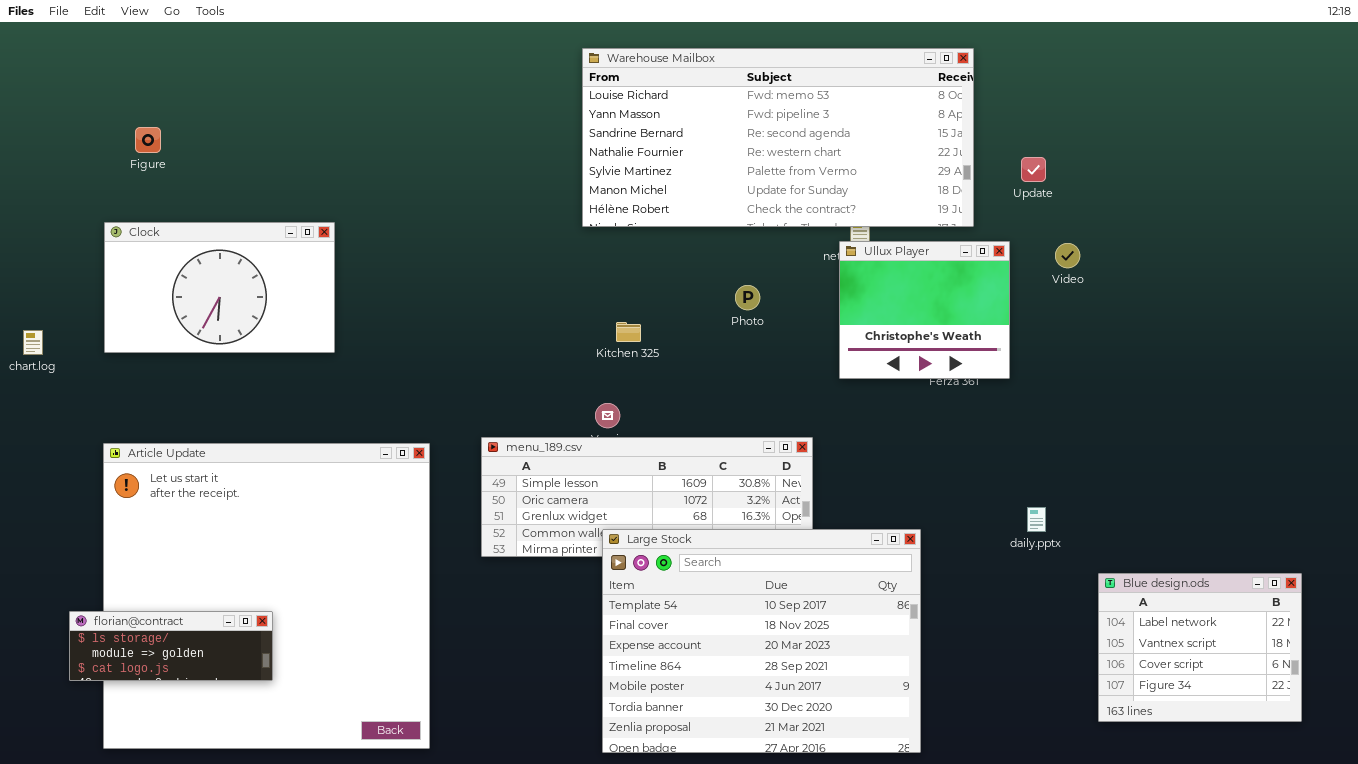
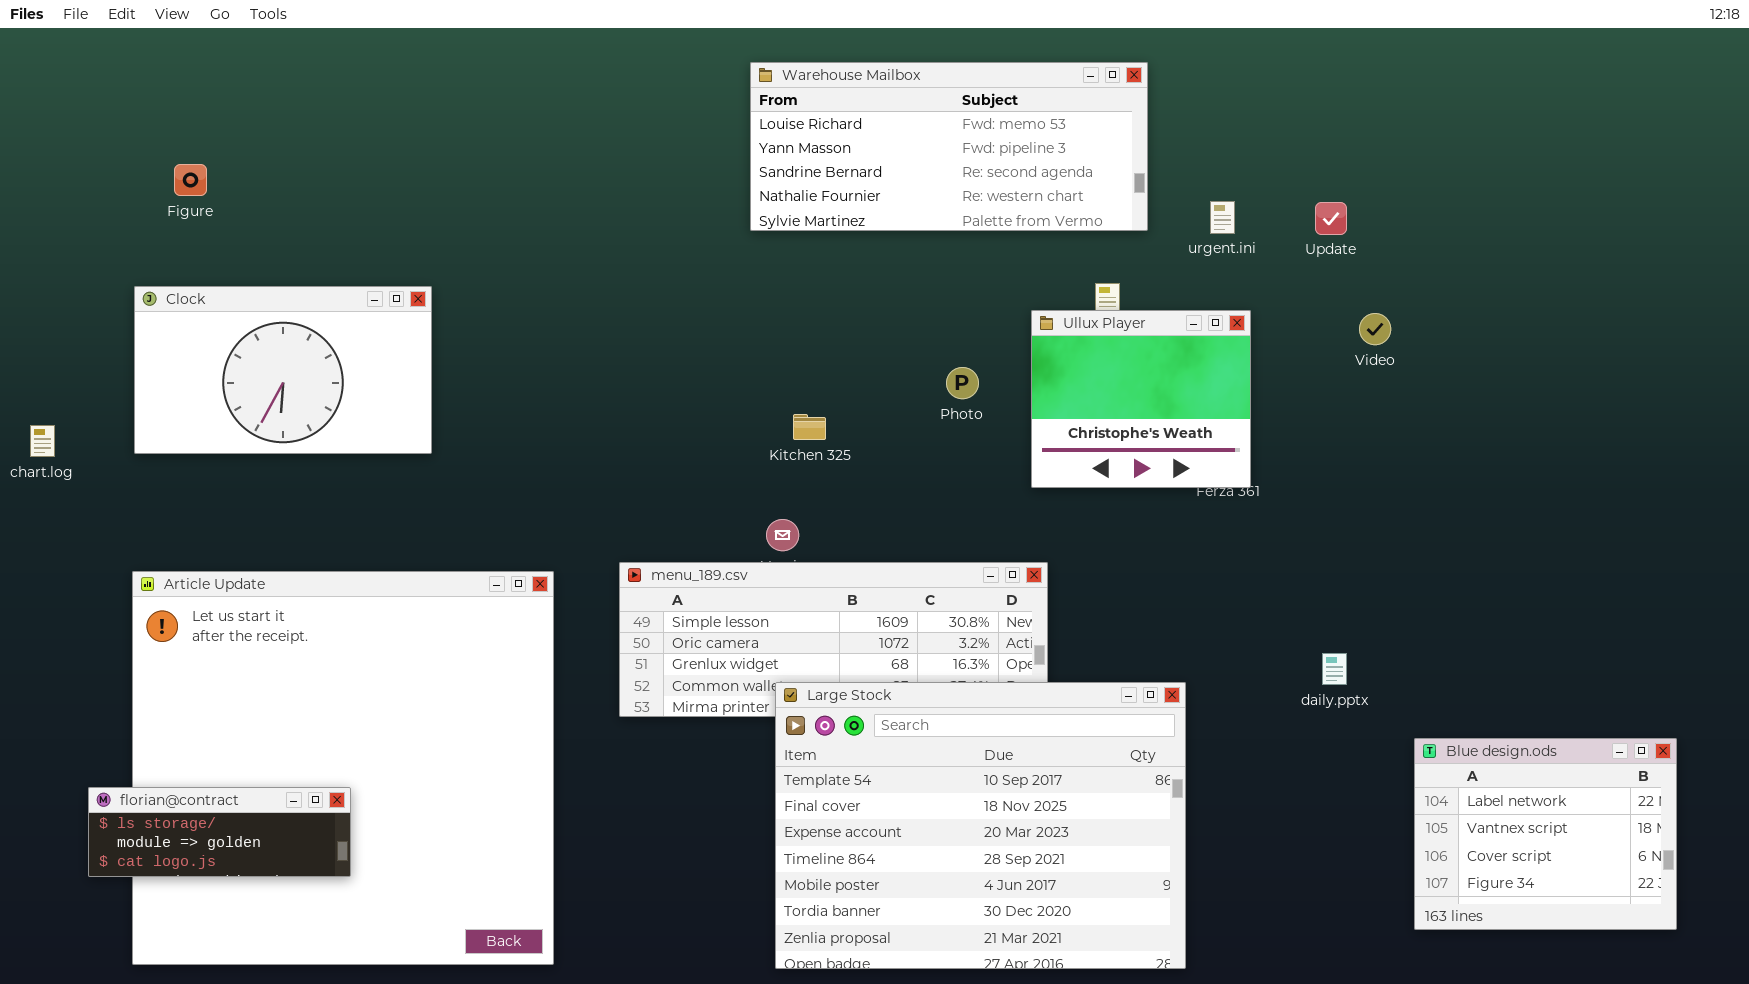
Warehouse Mailbox: [582,48,974,227] -> [750,62,1148,231], resized
Ullux Player: [839,241,1010,379] -> [1031,310,1251,488], moved

